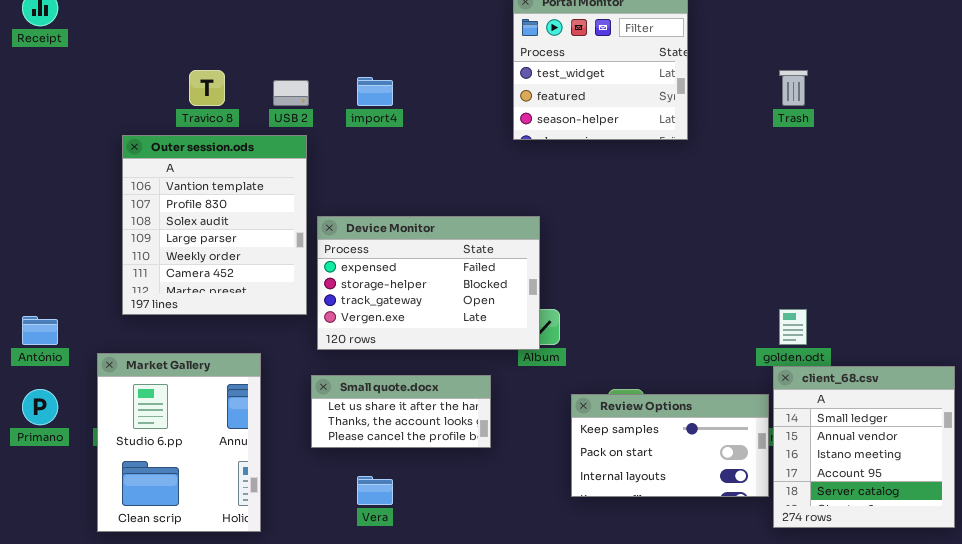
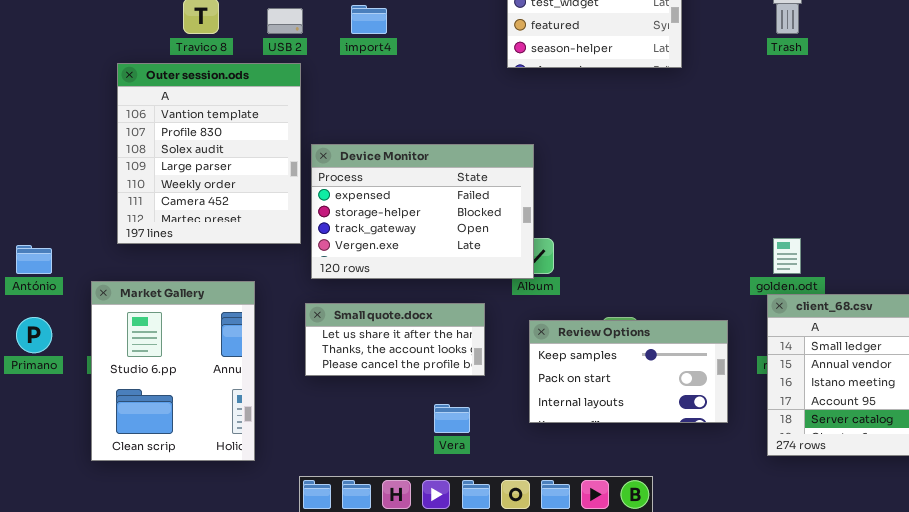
Review Options: [571,394,769,497] -> [529,320,728,423], moved
Vera: [357,476,393,505] -> [434,404,470,433], moved

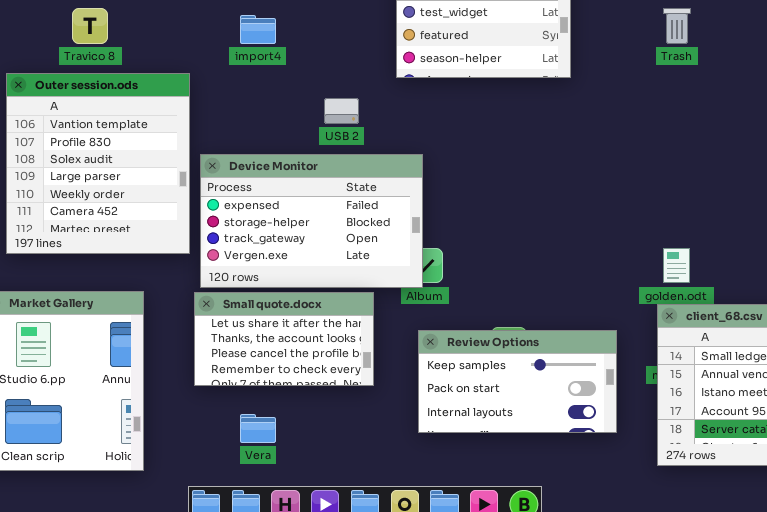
USB 2: [267,8,303,34] -> [324,98,359,124], moved
Small quote.docx: [305,303,485,376] -> [194,292,374,386], resized
Vera: [434,404,470,433] -> [240,414,276,443], moved

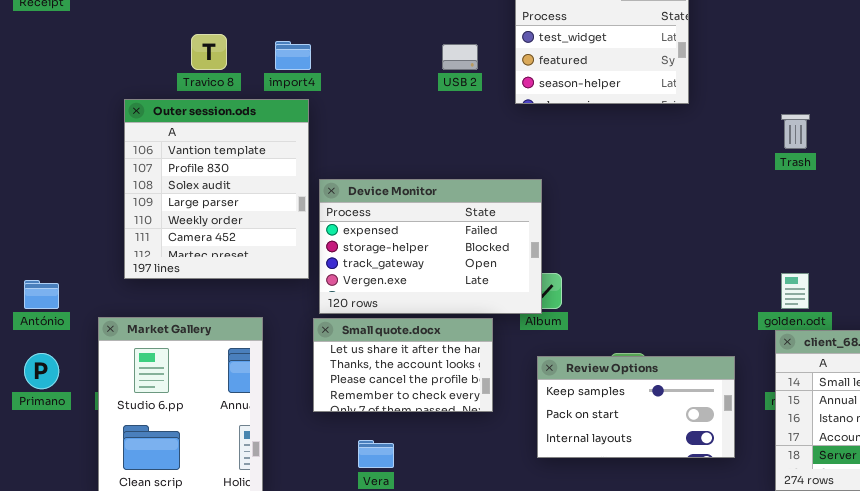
Trash: [663,8,691,44] -> [781,114,810,149], moved
import4: [240,15,276,44] -> [275,41,311,70], moved
USB 2: [324,98,359,124] -> [442,44,478,70], moved

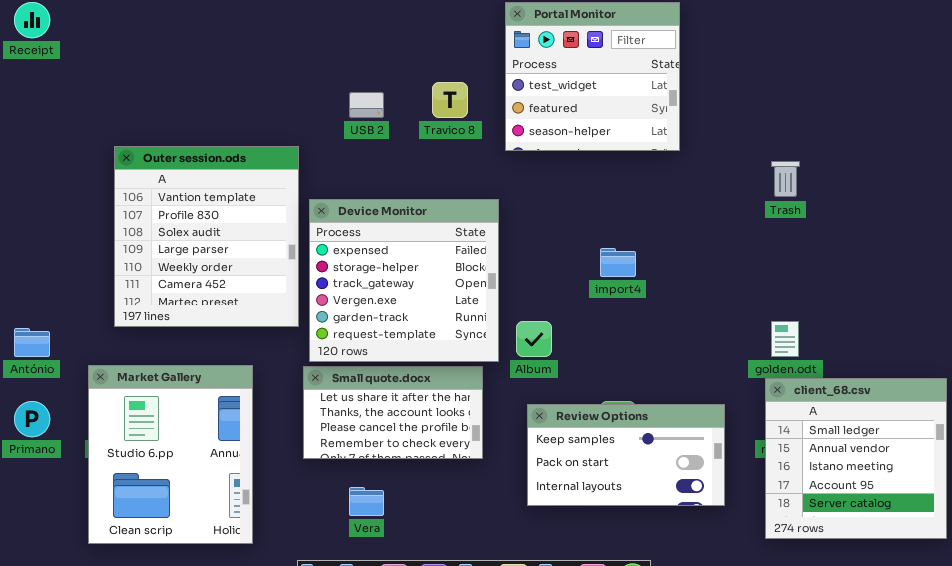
Travico 8: [191,34,227,70] -> [432,82,468,118], moved
import4: [275,41,311,70] -> [600,248,636,277], moved
USB 2: [442,44,478,70] -> [349,92,384,118], moved
Device Monitor: [319,179,542,314] -> [309,199,499,362], resized

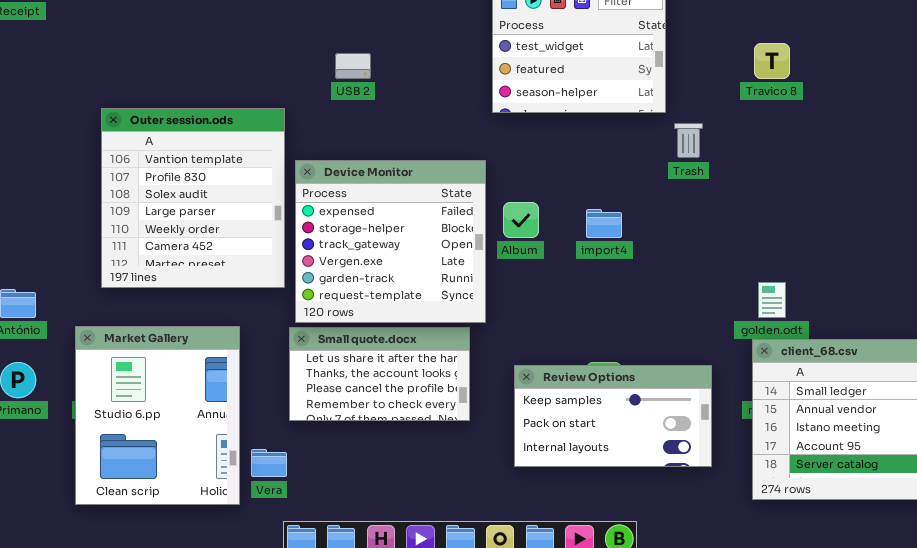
Travico 8: [432,82,468,118] -> [754,43,790,79], moved
Trash: [771,161,800,197] -> [674,123,703,158], moved
Album: [516,321,552,357] -> [503,202,539,238], moved
Vera: [349,487,384,516] -> [251,449,287,477], moved

